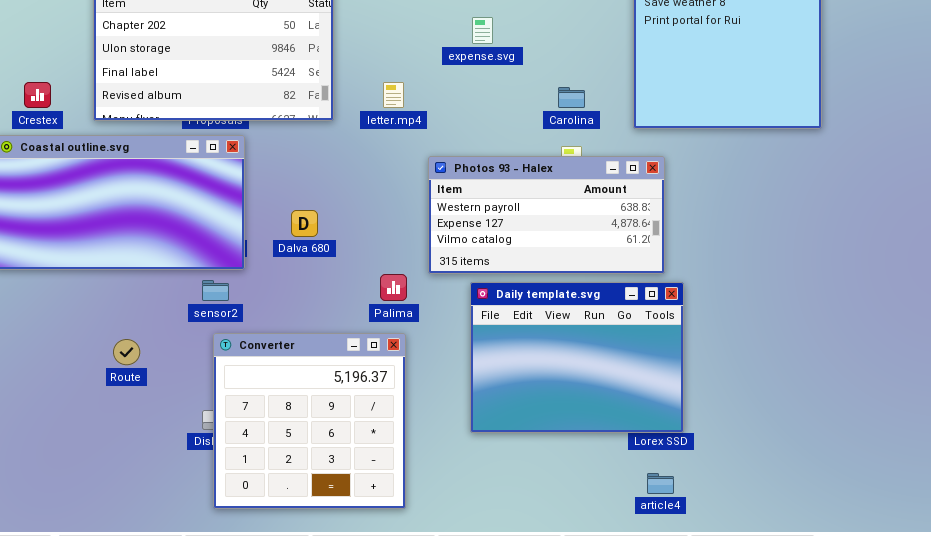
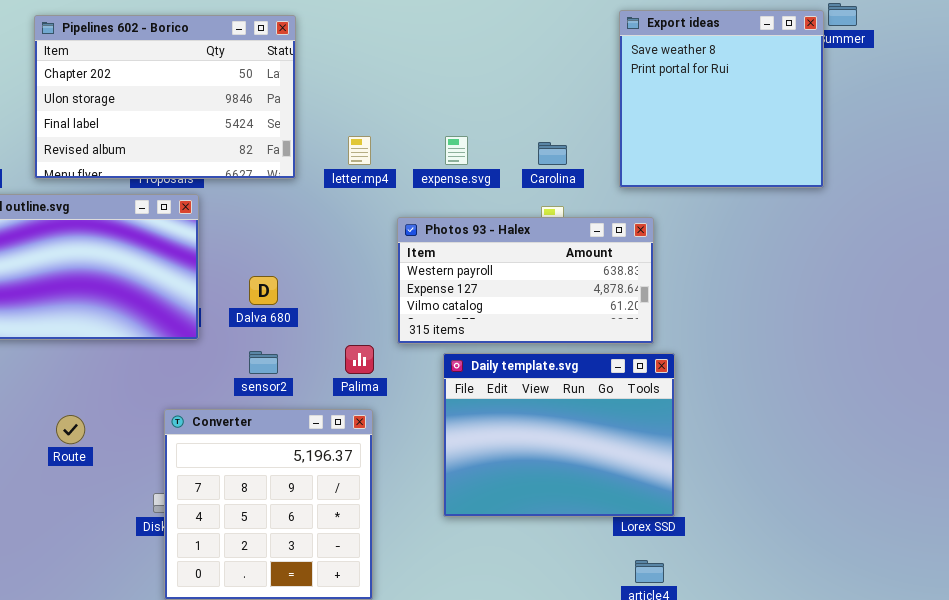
expense.svg: [472,17,493,44] -> [445,136,468,165], moved
sensor2: [202,280,229,301] -> [249,351,278,374], moved

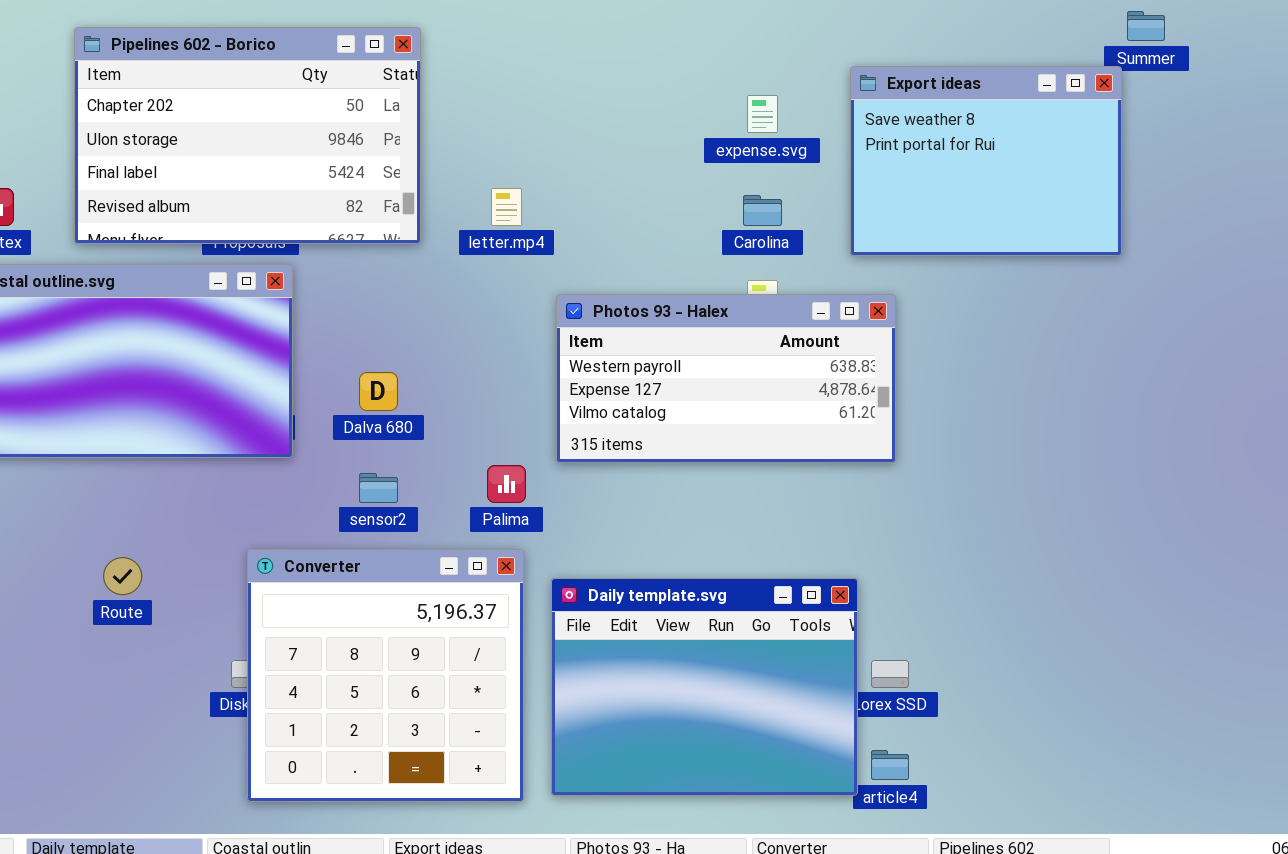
Export ideas: [619,10,824,188] -> [850,66,1122,256], resized
expense.svg: [445,136,468,165] -> [747,95,778,133], moved
Daily template.svg: [443,353,675,517] -> [551,578,858,796], moved

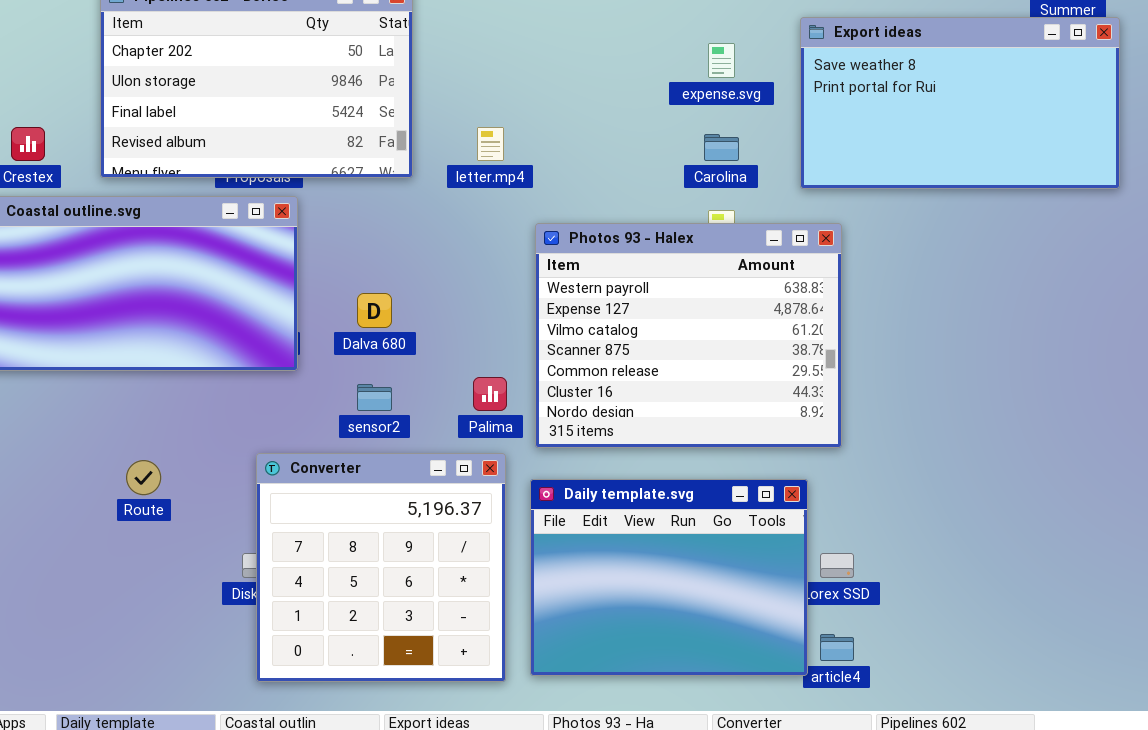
Export ideas: [850,66,1122,256] -> [800,17,1120,189], resized
Photos 93 - Halex: [556,294,896,463] -> [535,223,842,448], resized

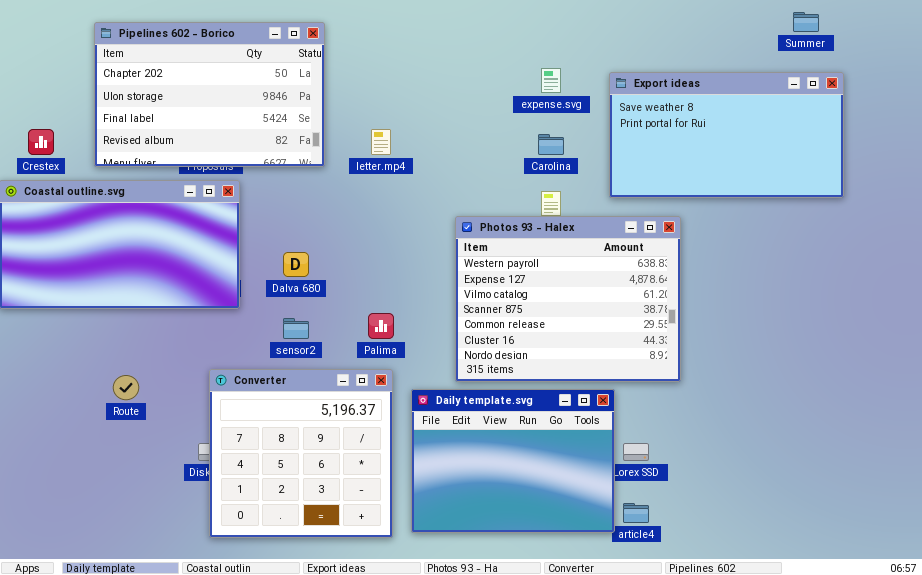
Export ideas: [800,17,1120,189] -> [609,72,844,198], moved
Photos 93 - Halex: [535,223,842,448] -> [455,216,681,382], moved

